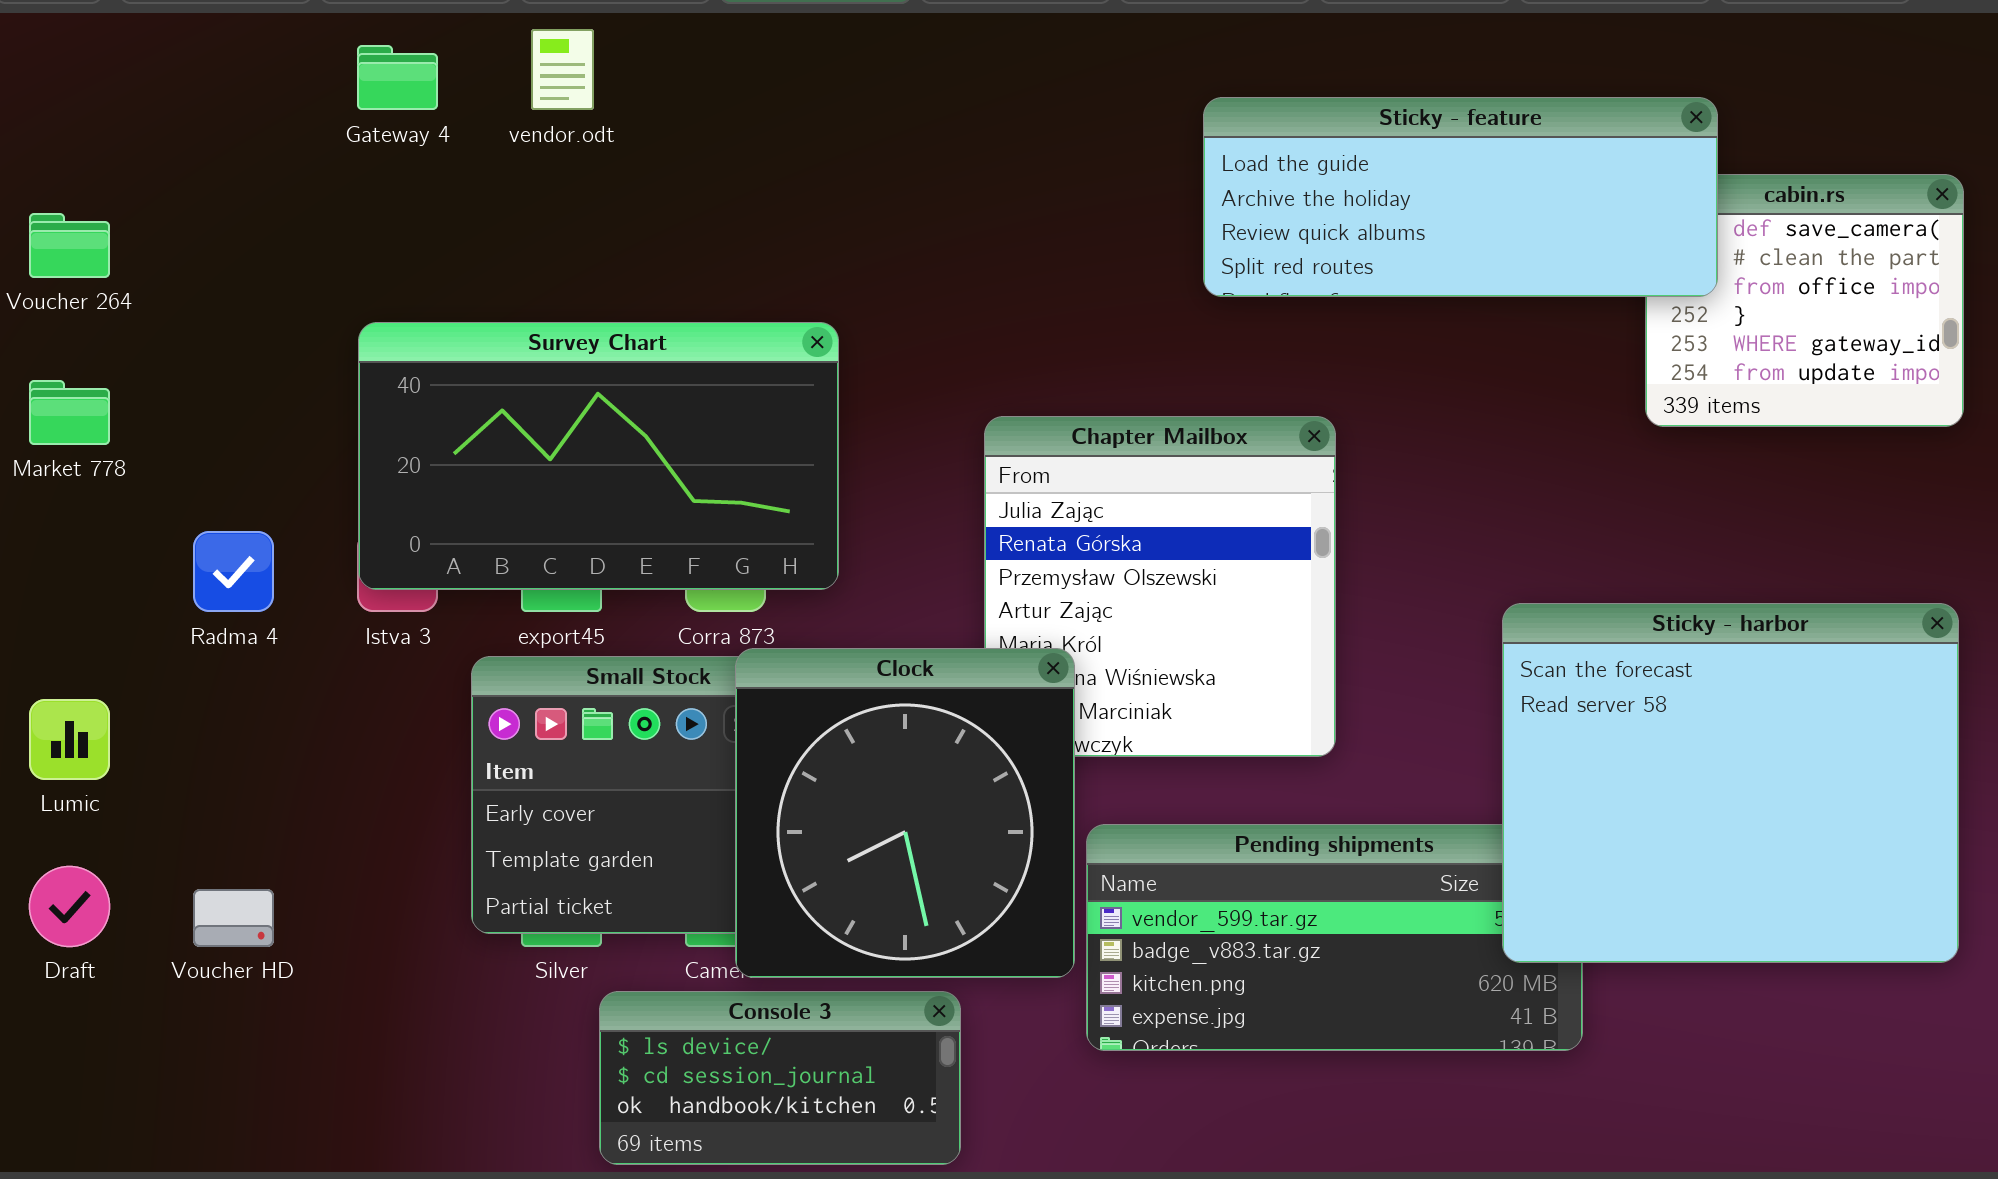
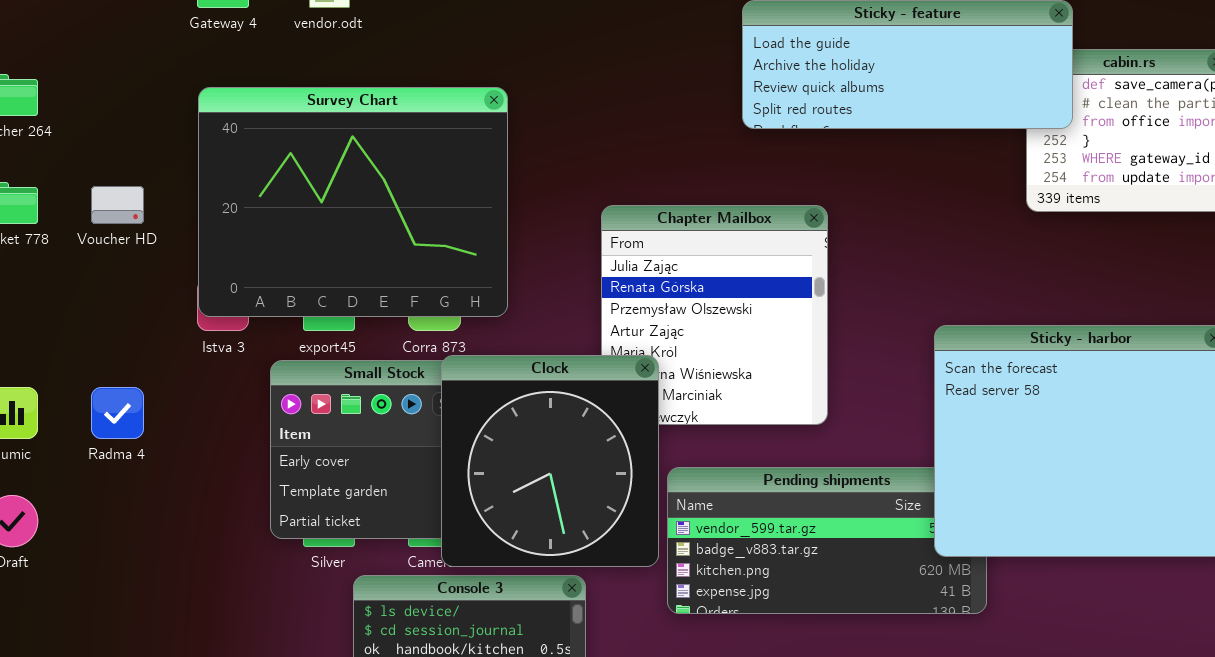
Survey Chart: [358,322,839,590] -> [198,87,508,317], resized
Radma 4: [193,531,274,612] -> [91,387,144,439], moved
Voucher HD: [193,889,274,947] -> [91,186,144,224], moved

